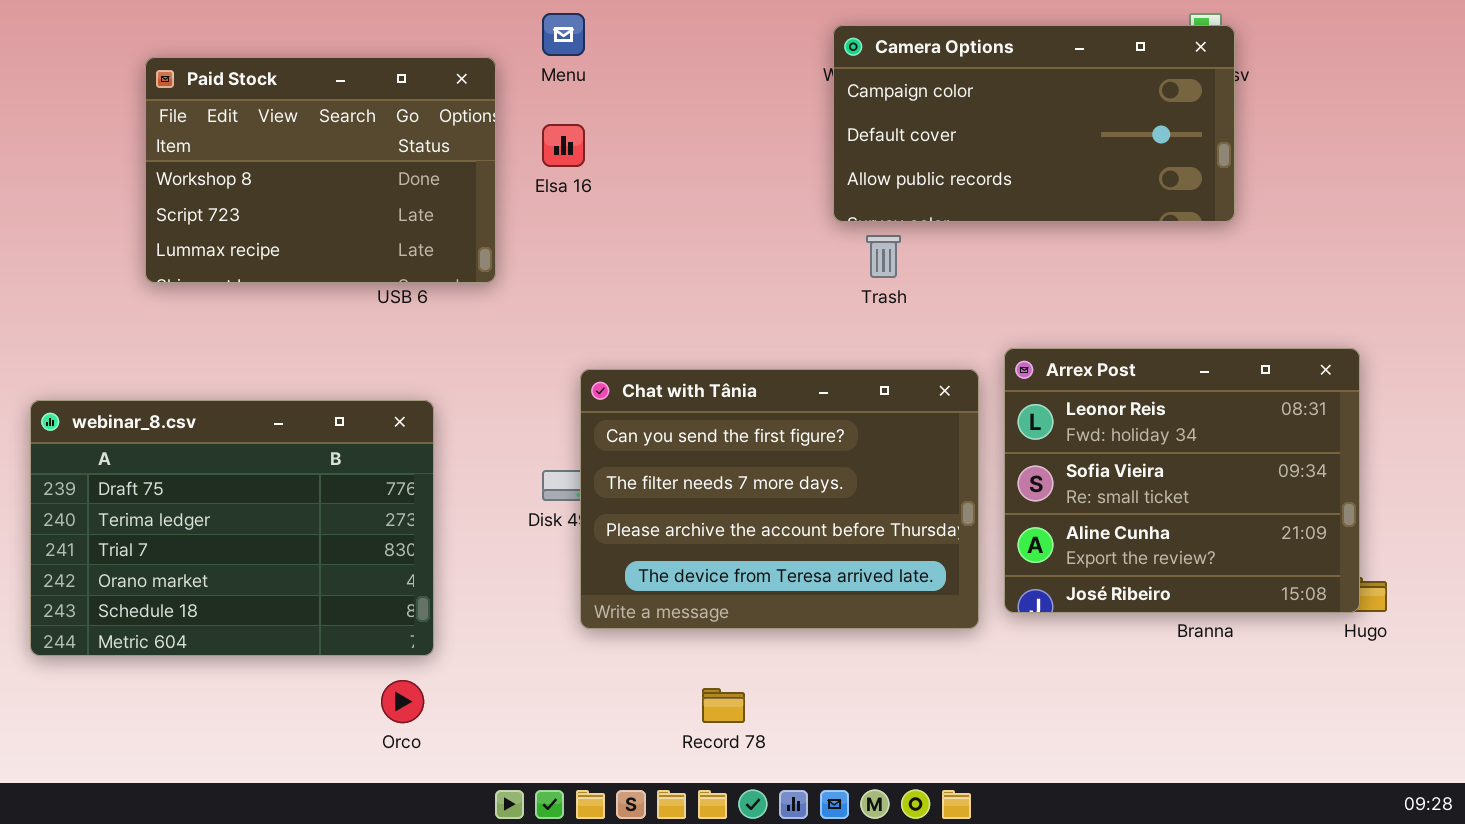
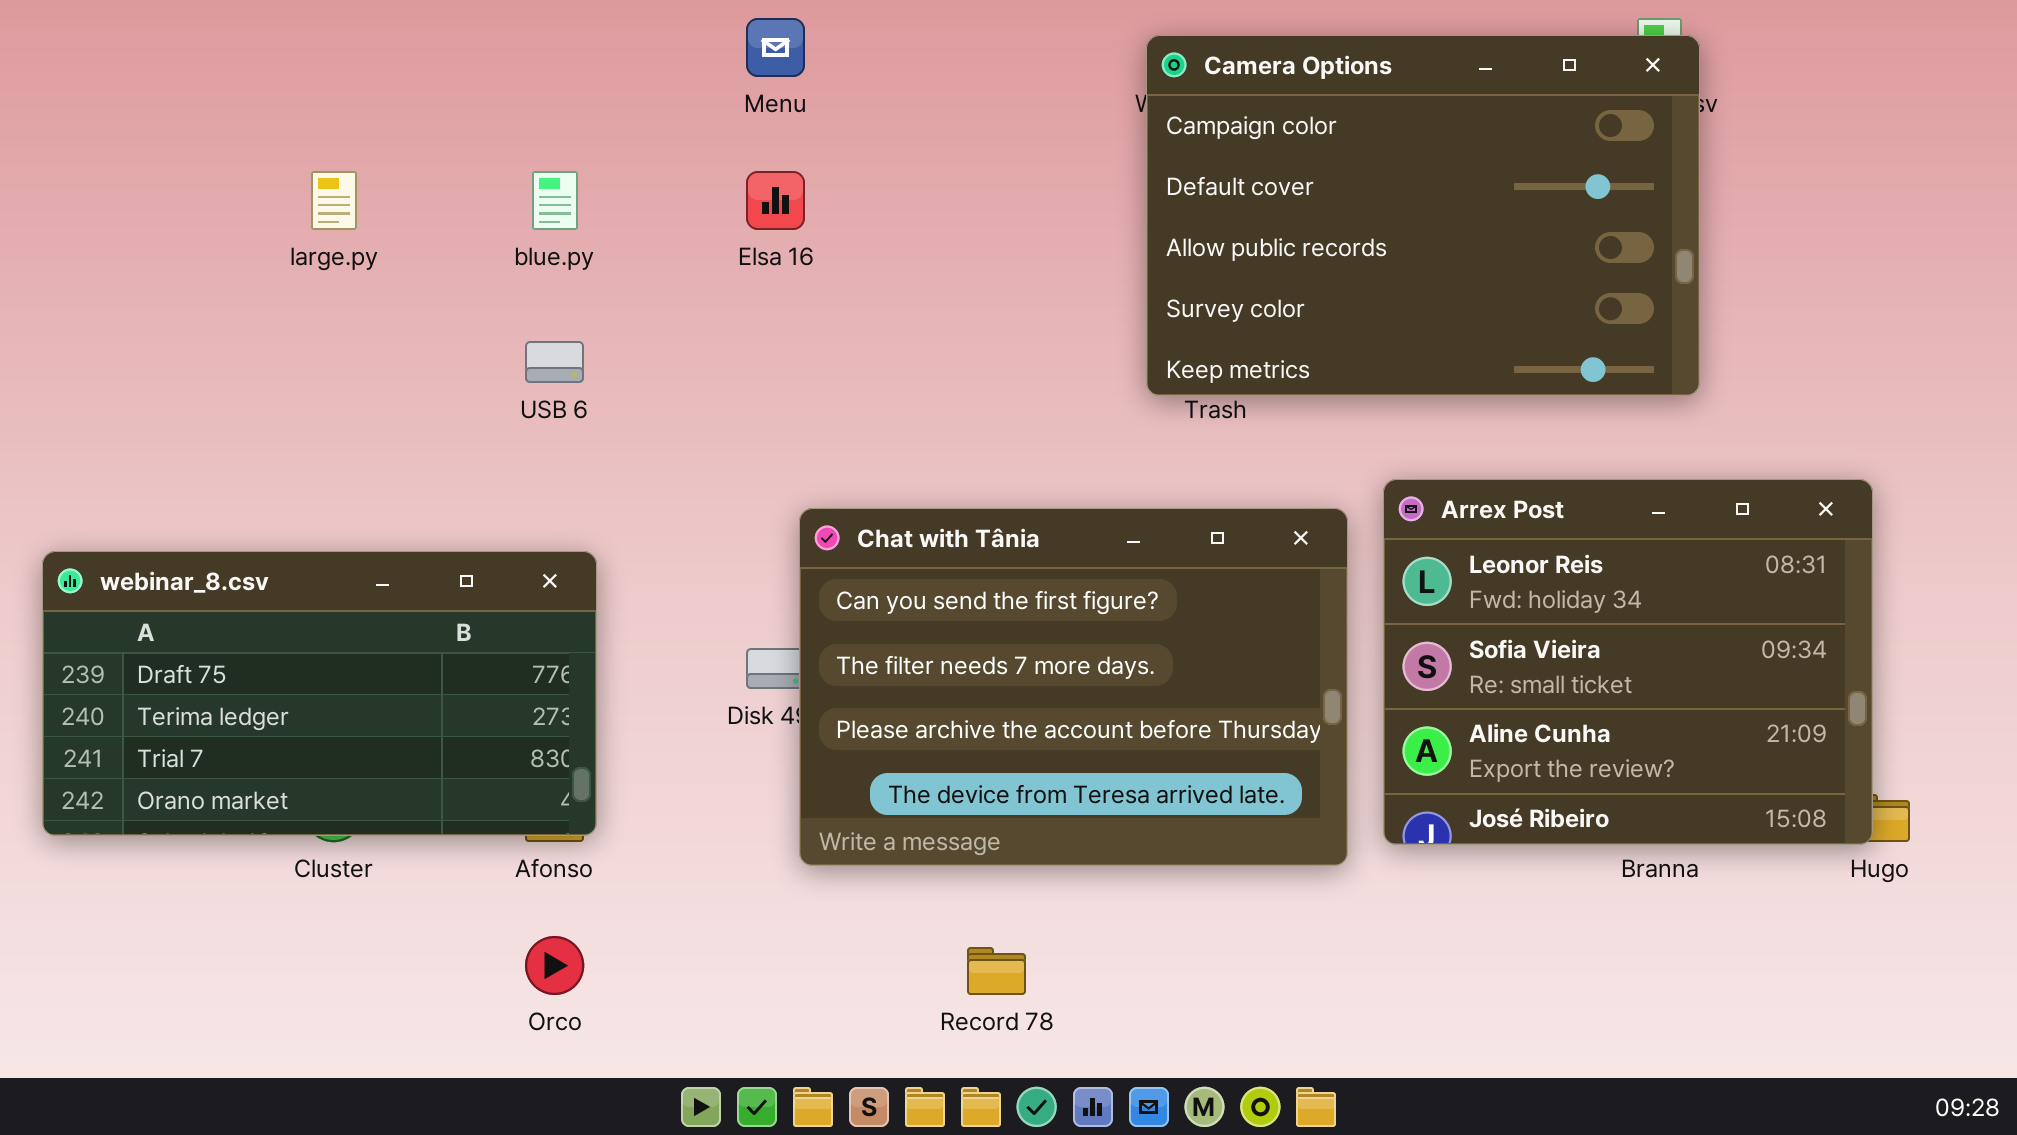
Camera Options: [833,25,1235,222] -> [1146,35,1700,396], resized
Paid Stock: [145,57,496,283] -> none, closed
webinar_8.csv: [30,400,434,656] -> [42,551,597,836], resized

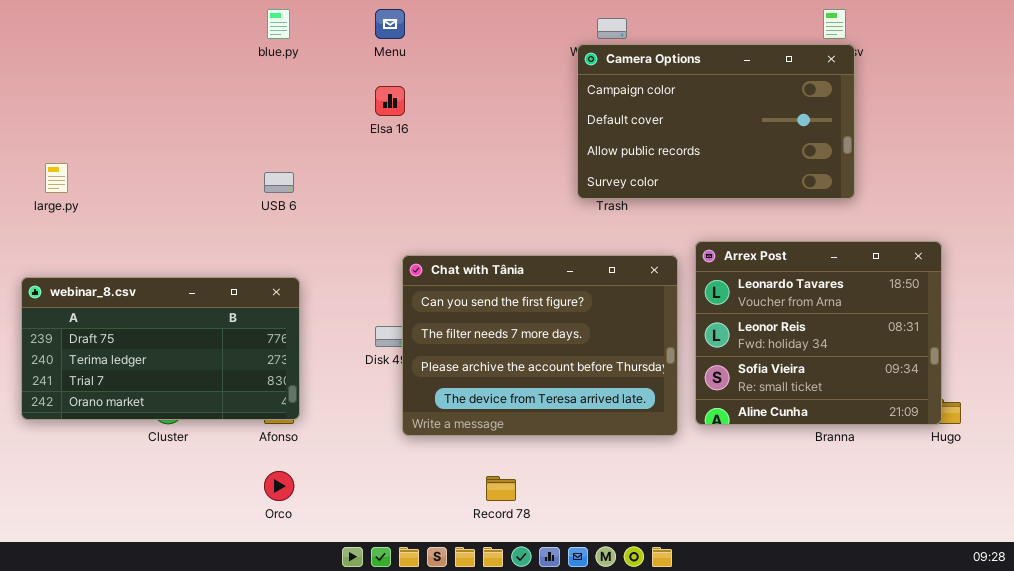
Camera Options: [1146,35,1700,396] -> [577,44,855,199], resized
large.py: [311,171,357,230] -> [45,163,68,193], moved
blue.py: [532,171,578,230] -> [267,9,290,39], moved
Arrex Post: [1383,479,1873,845] -> [695,241,942,425], scrolled up 1 row

